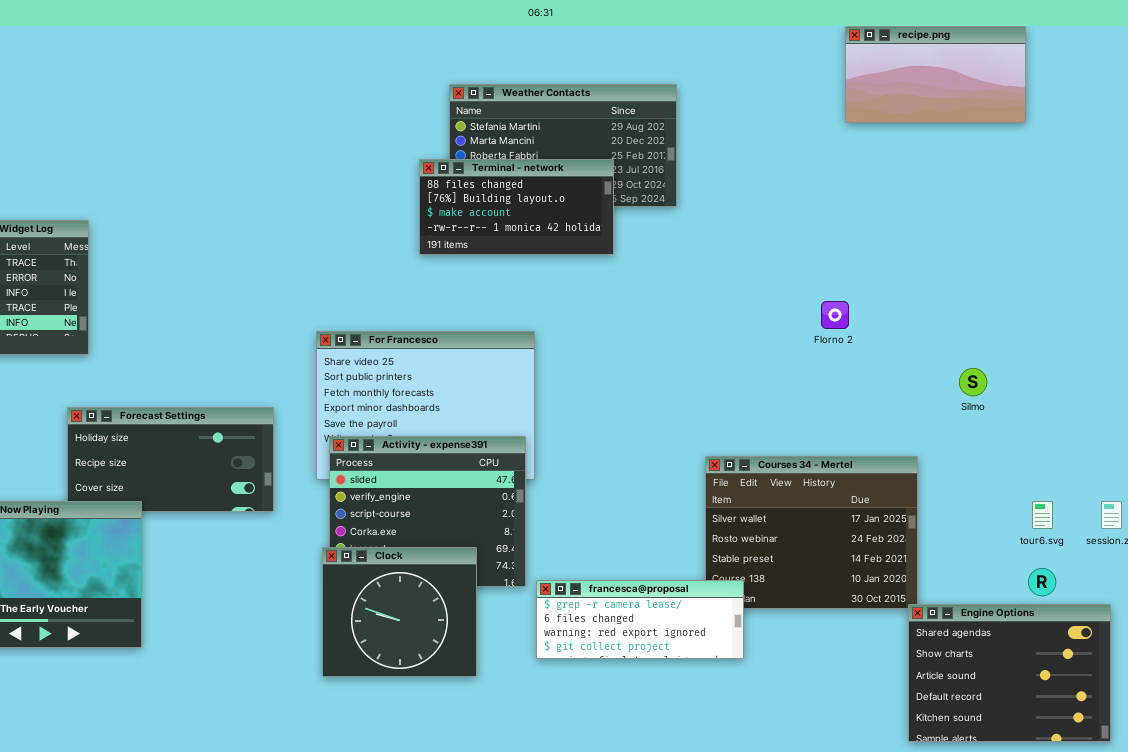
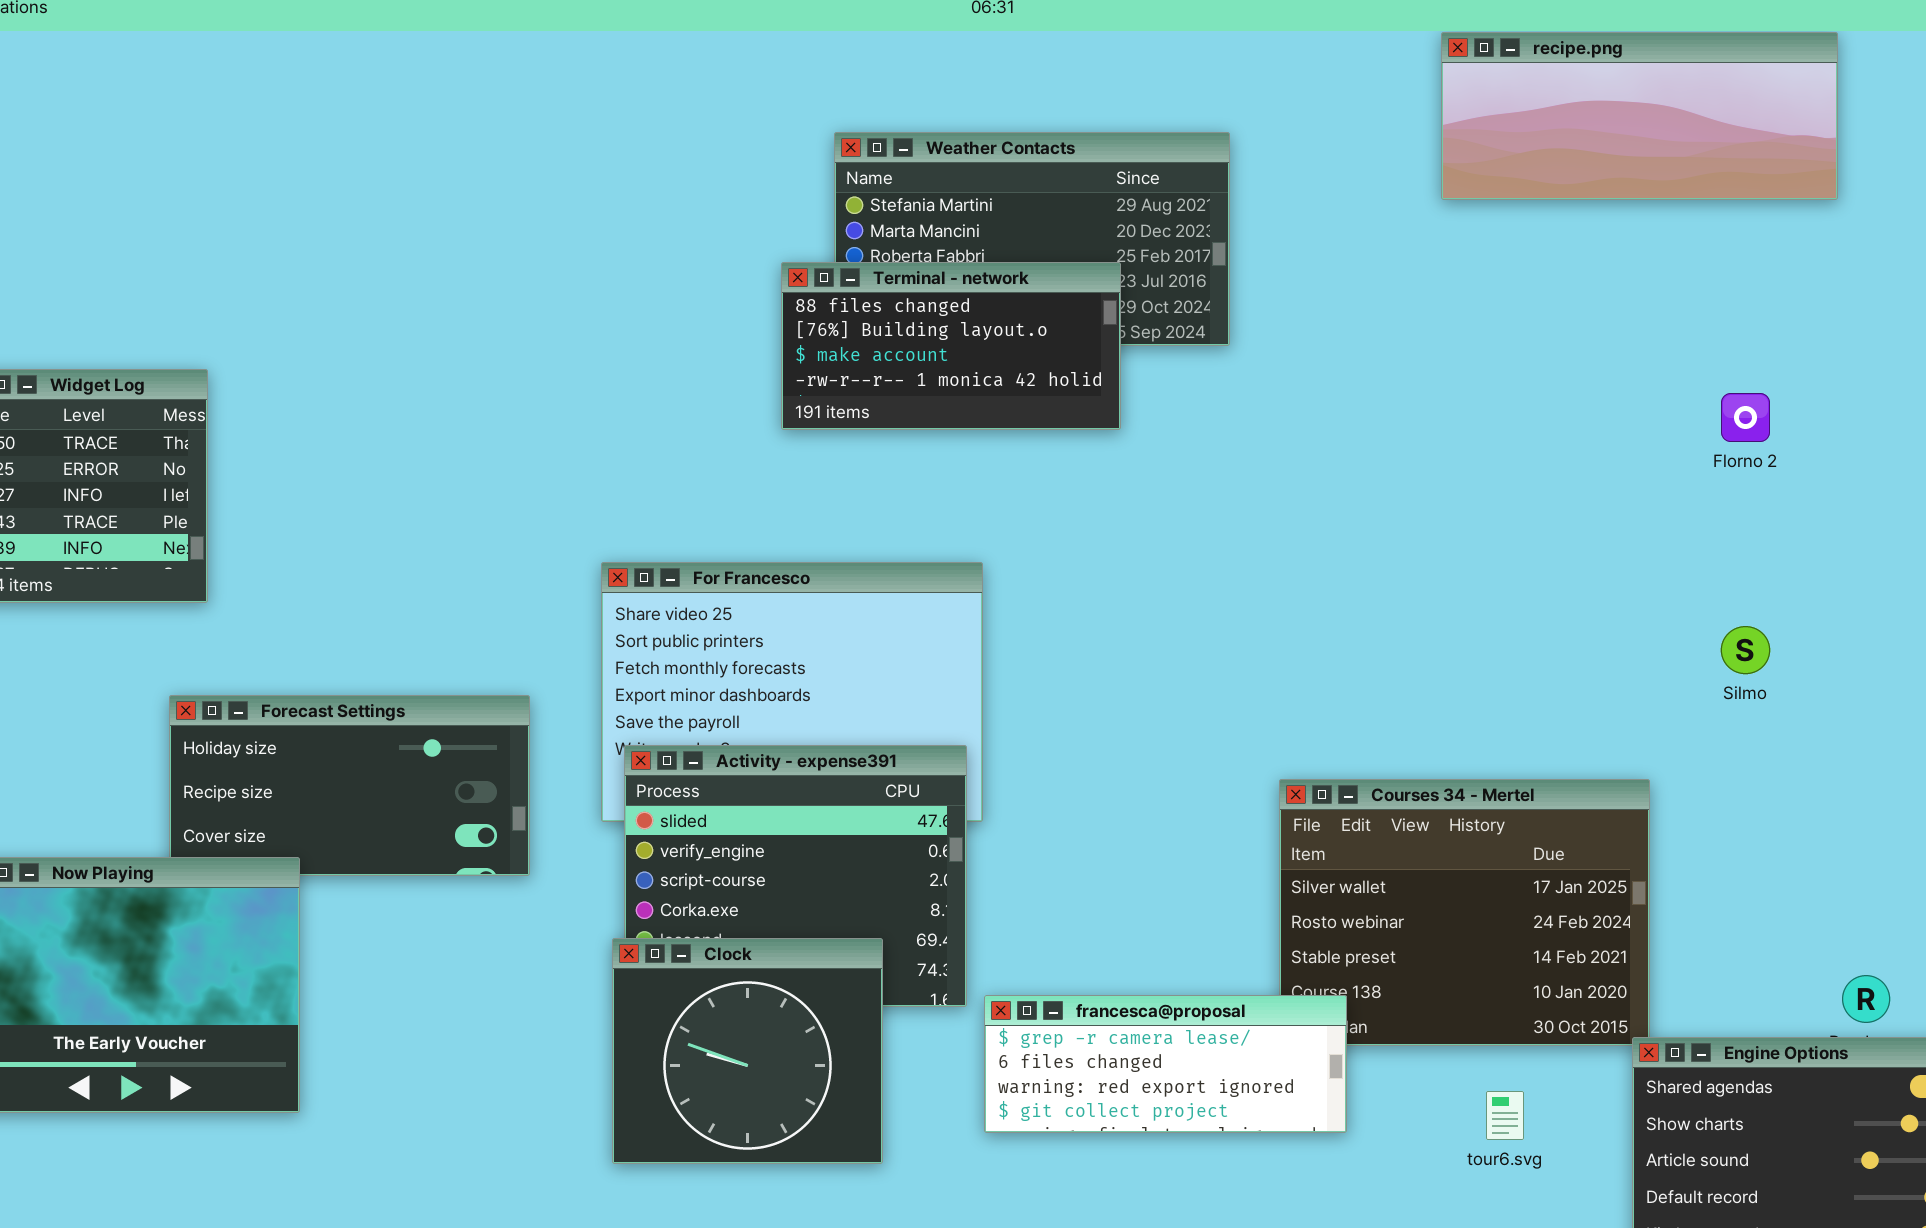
recipe.png: [845,26,1026,123] -> [1441,32,1838,200], resized
Florno 2: [821,301,849,329] -> [1721,393,1770,442], moved
tour6.svg: [1032,501,1053,529] -> [1486,1091,1524,1140], moved

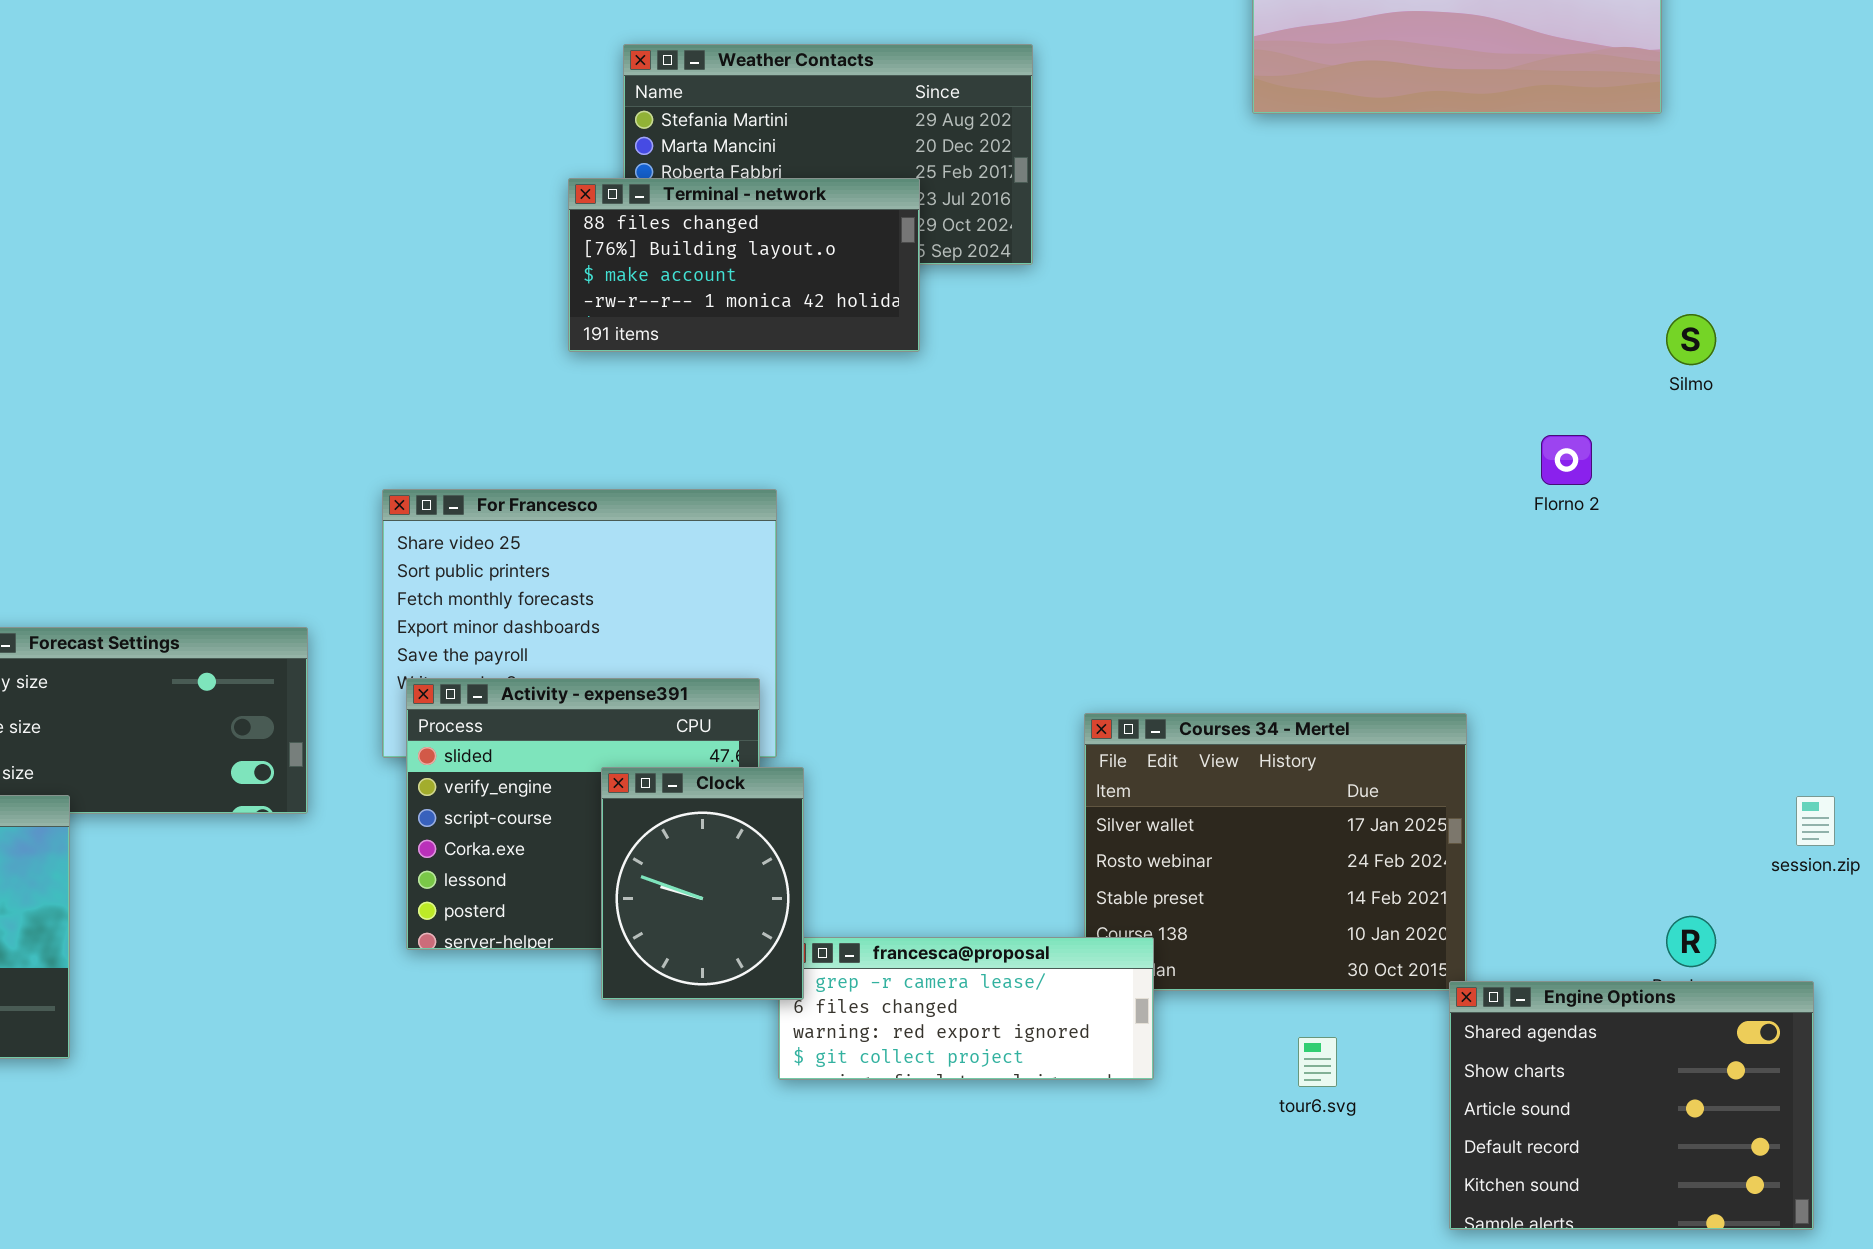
Florno 2: [1721,393,1770,442] -> [1541,435,1592,485], moved
Silmo: [1721,626,1770,674] -> [1666,314,1716,365], moved
Clock: [612,938,883,1164] -> [601,767,804,1000], moved, resized

